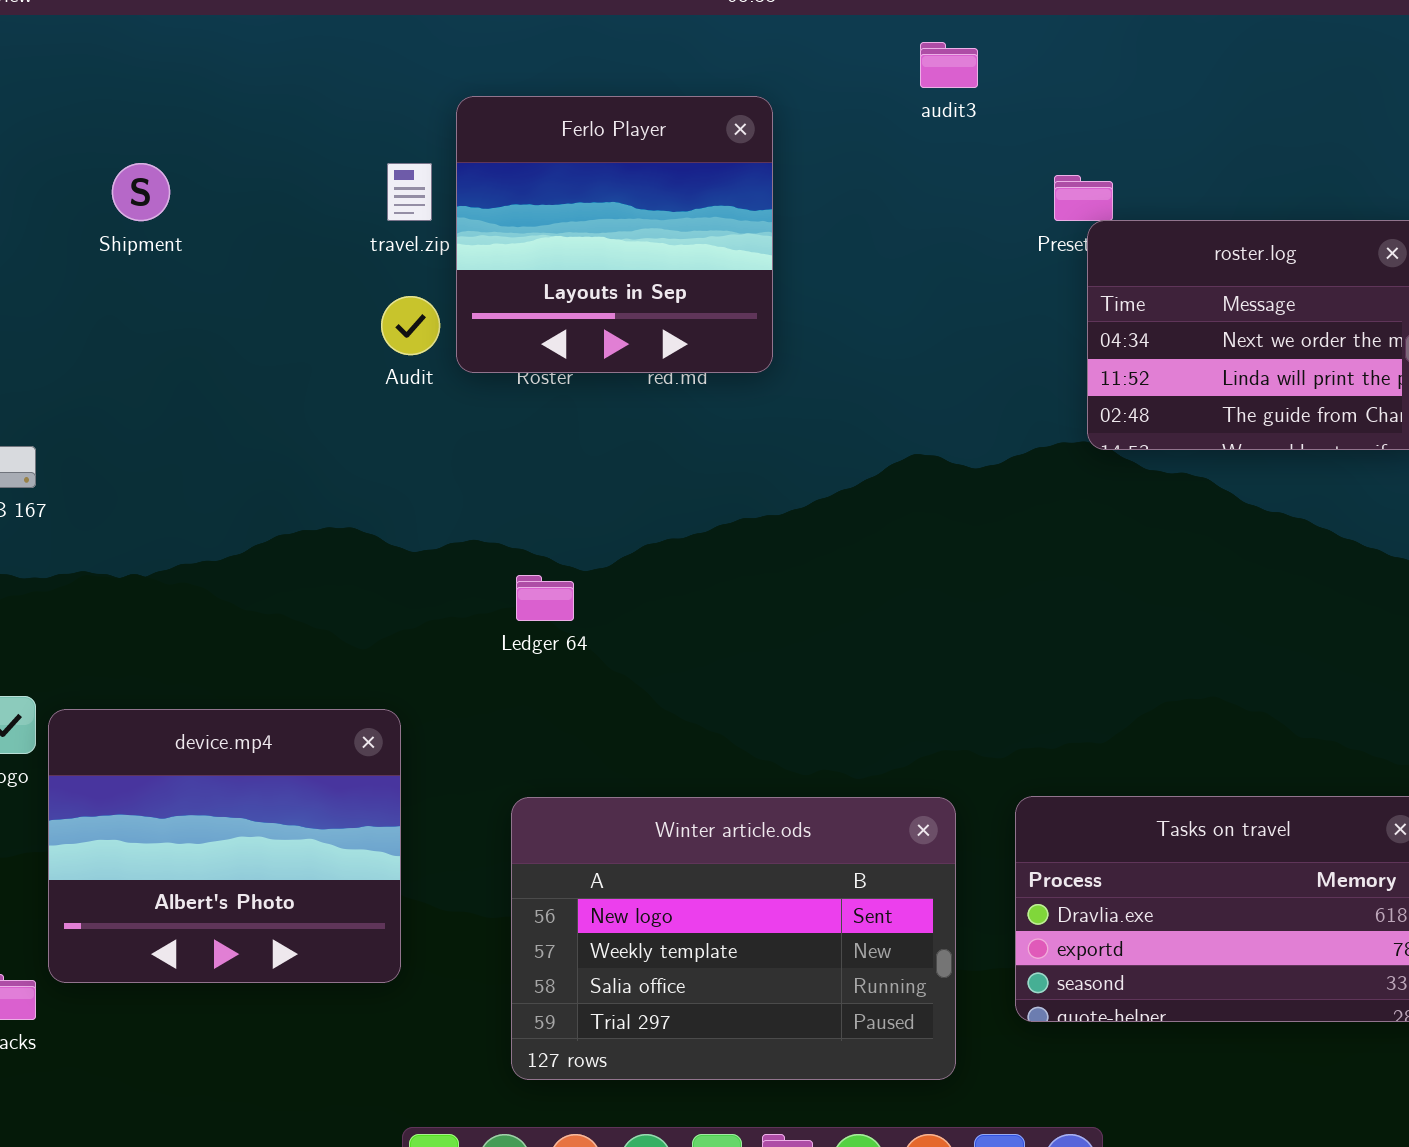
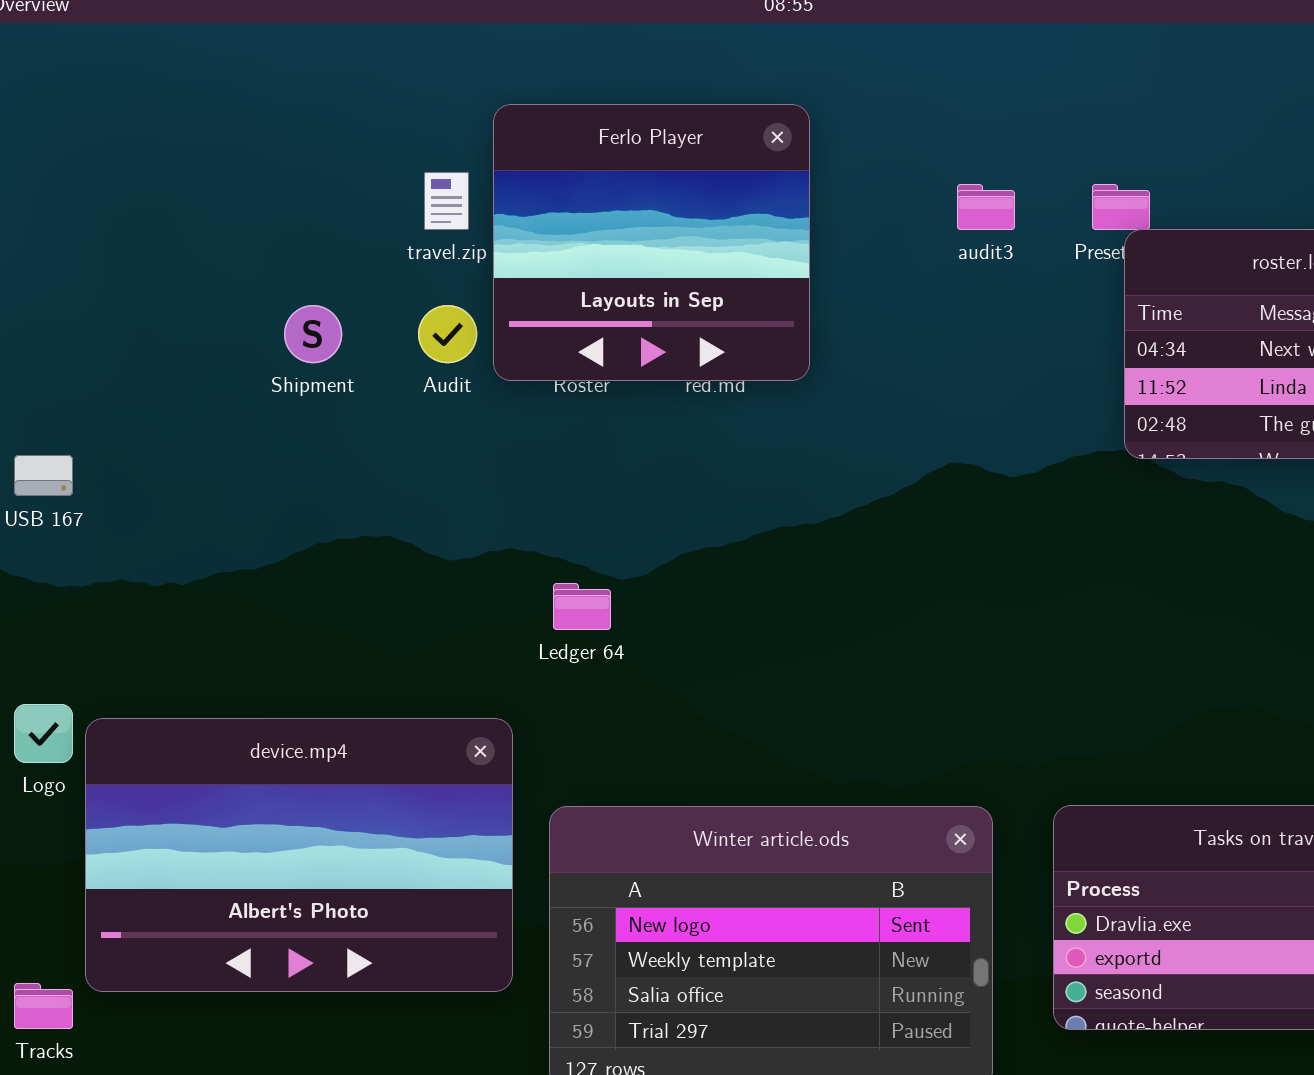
audit3: [920,42,978,88] -> [957,184,1015,230], moved
Shipment: [112,163,170,221] -> [284,305,342,363], moved
device.mp4: [48,709,401,983] -> [85,718,513,992], resized

